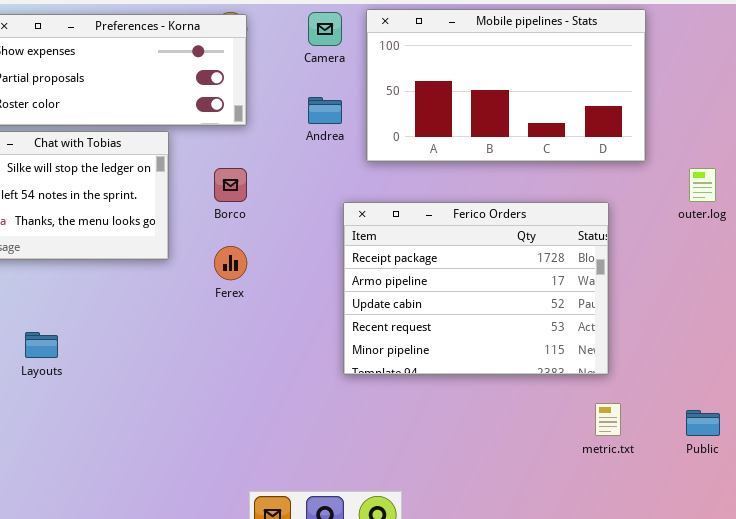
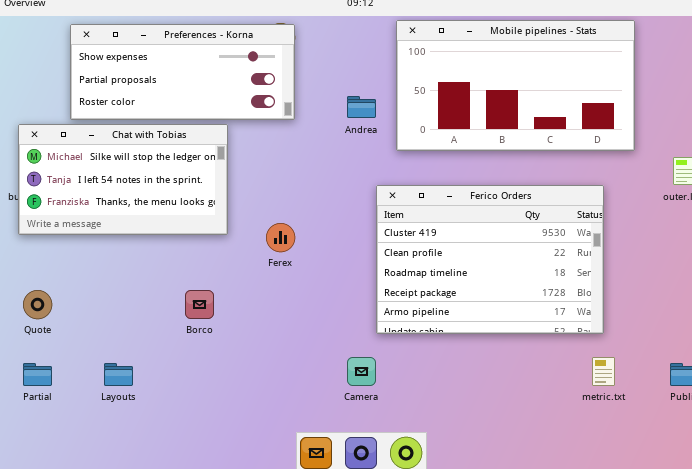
Camera: [308,12,342,46] -> [347,357,376,386], moved
Borco: [214,168,247,202] -> [185,290,214,319], moved
Ferico Orders: [343,202,609,375] -> [376,185,604,334], scrolled up 3 rows
Layouts: [25,332,58,358] -> [104,363,133,386], moved

